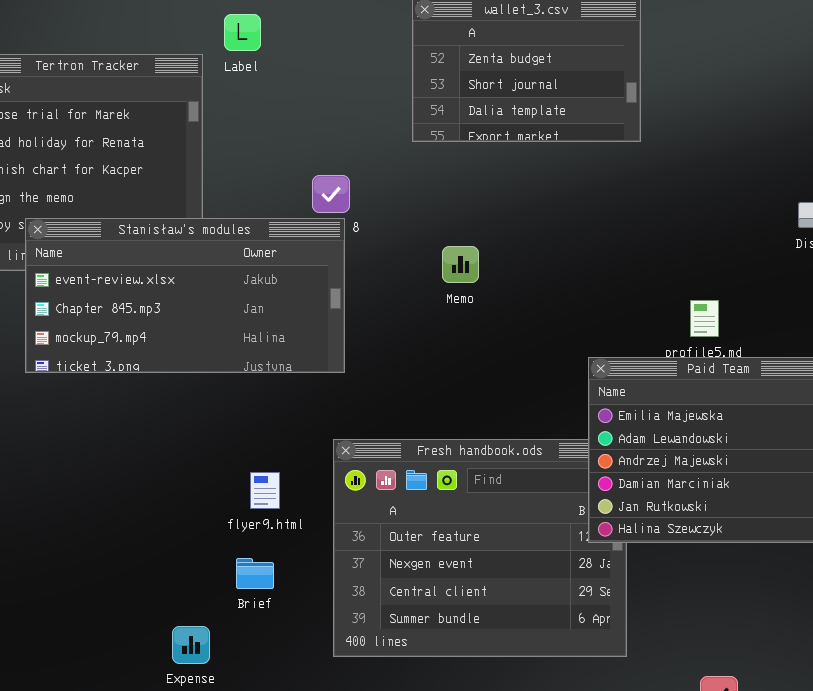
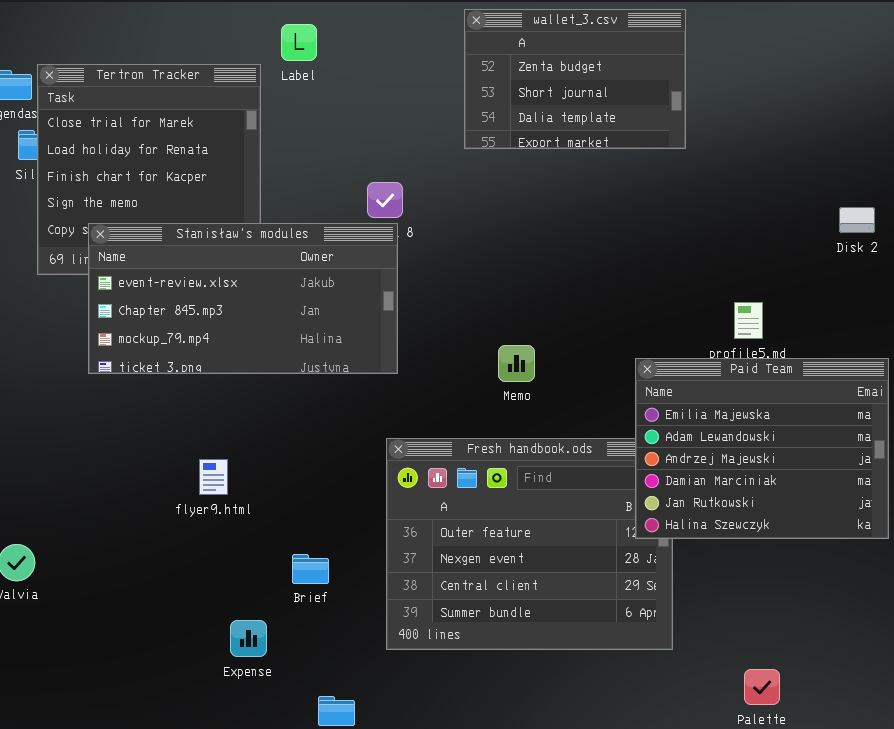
Memo: [442,246,479,283] -> [498,345,535,382], moved
flyer9.html: [250,472,280,509] -> [199,459,228,495], moved

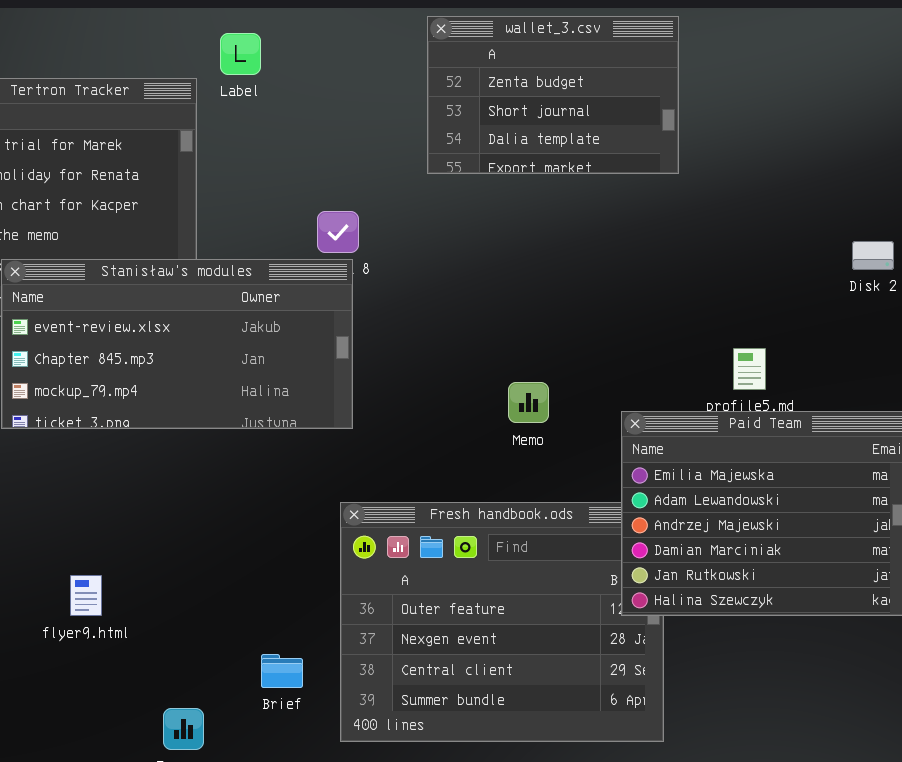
Memo: [498,345,535,382] -> [508,382,549,423], moved
flyer9.html: [199,459,228,495] -> [70,575,102,616], moved
Brief: [292,554,329,584] -> [261,654,303,688], moved

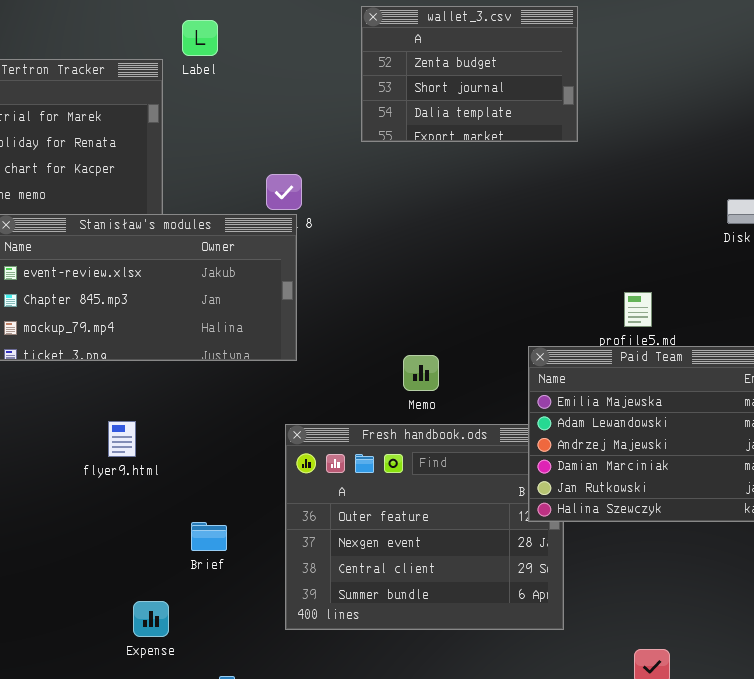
Memo: [508,382,549,423] -> [403,355,439,391], moved
flyer9.html: [70,575,102,616] -> [108,421,136,457], moved
Brief: [261,654,303,688] -> [191,522,227,551], moved

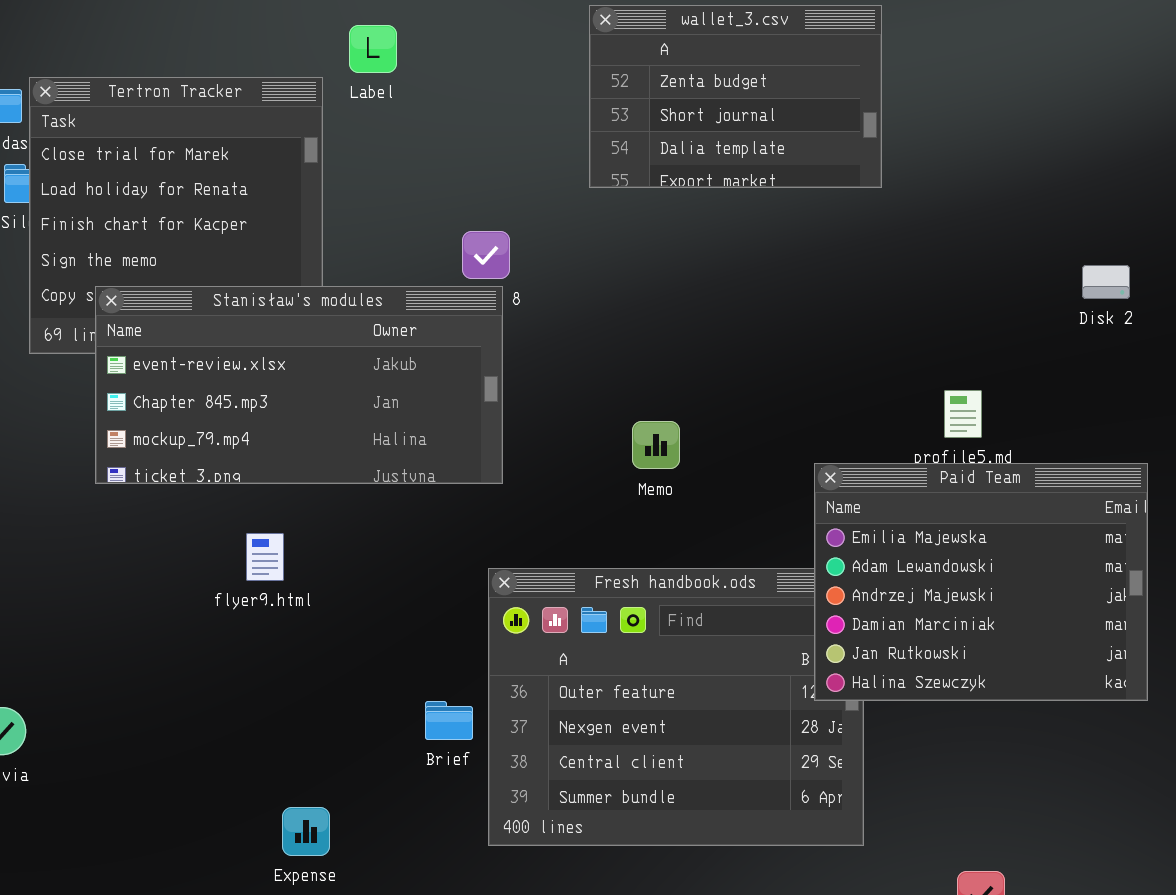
Memo: [403,355,439,391] -> [632,421,680,469], moved
flyer9.html: [108,421,136,457] -> [246,533,284,581], moved
Brief: [191,522,227,551] -> [425,701,473,740], moved

